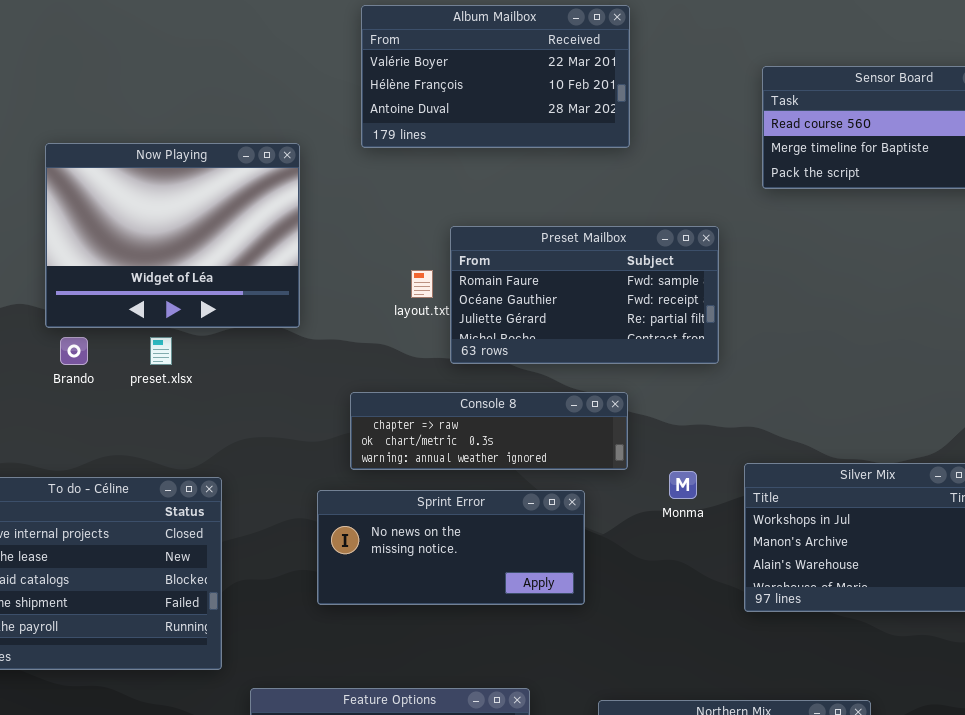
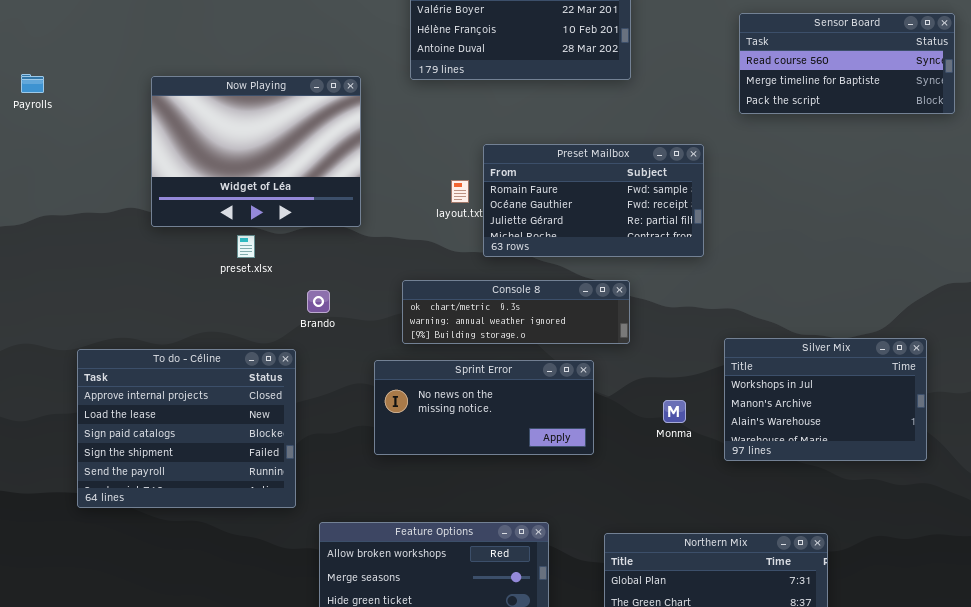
Brando: [60,337,88,365] -> [307,290,330,313], moved
Console 8: [350,392,628,470] -> [402,280,630,344], scrolled down 1 row
Monma: [669,471,697,499] -> [663,400,686,423], moved

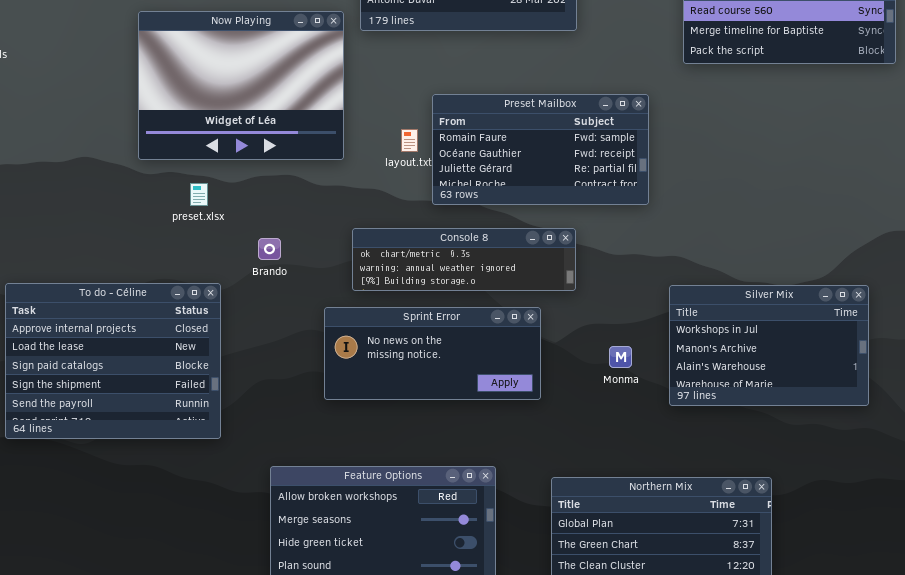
Now Playing: [151,76,361,227] -> [138,11,344,160], moved
To do - Céline: [77,349,296,508] -> [5,283,221,439], moved

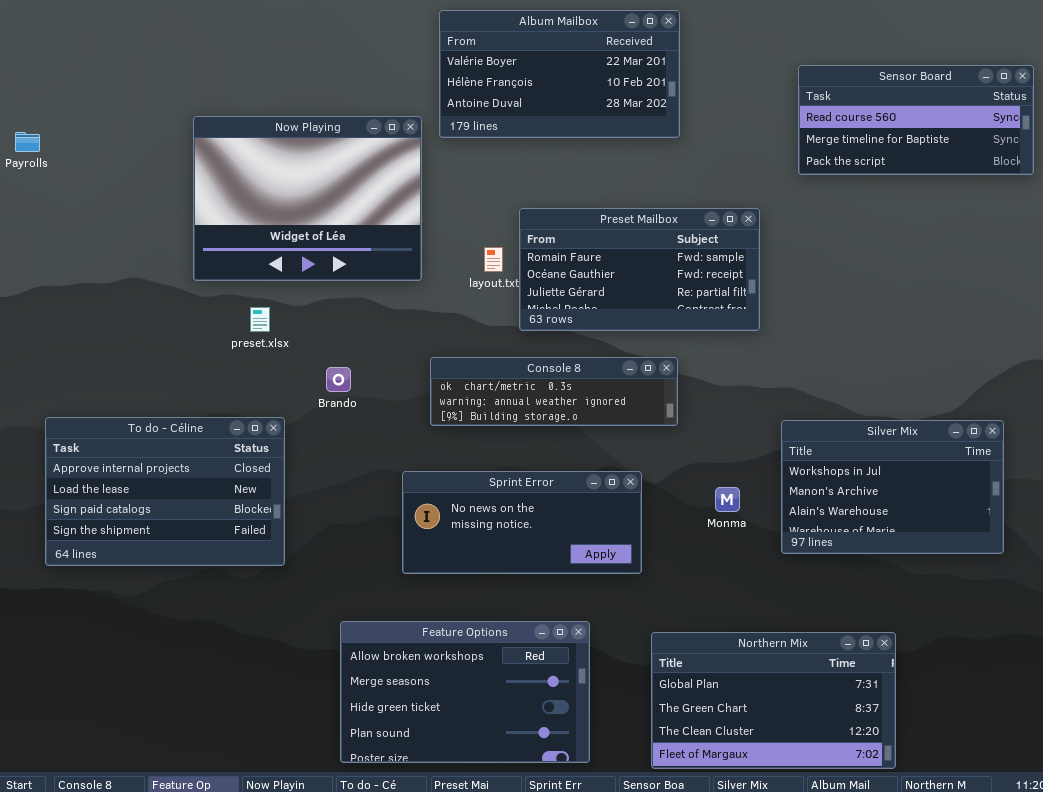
To do - Céline: [5,283,221,439] -> [45,417,285,566], resized
Sprint Error: [324,307,541,400] -> [402,471,642,574], moved

